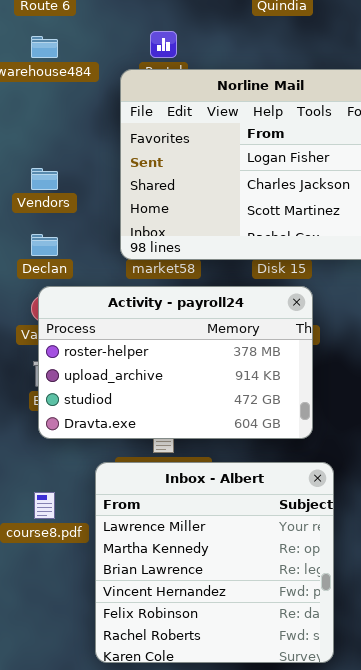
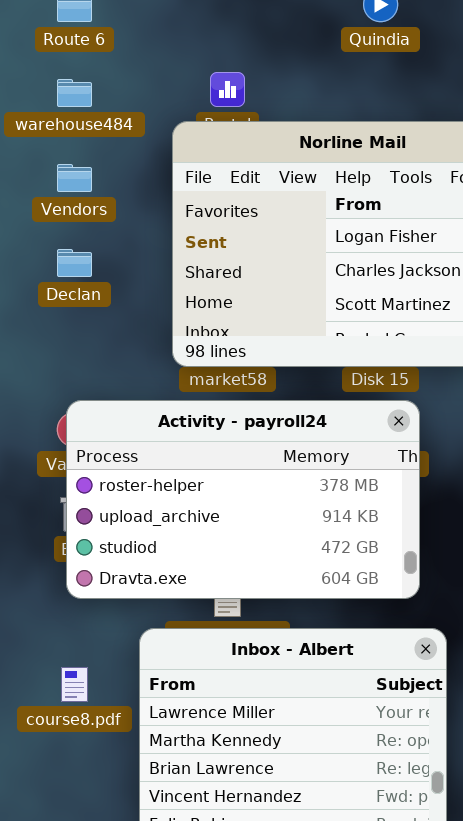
Vendors: [31,168,58,190] -> [57,164,92,192], moved
Declan: [31,234,58,256] -> [57,249,92,277], moved

